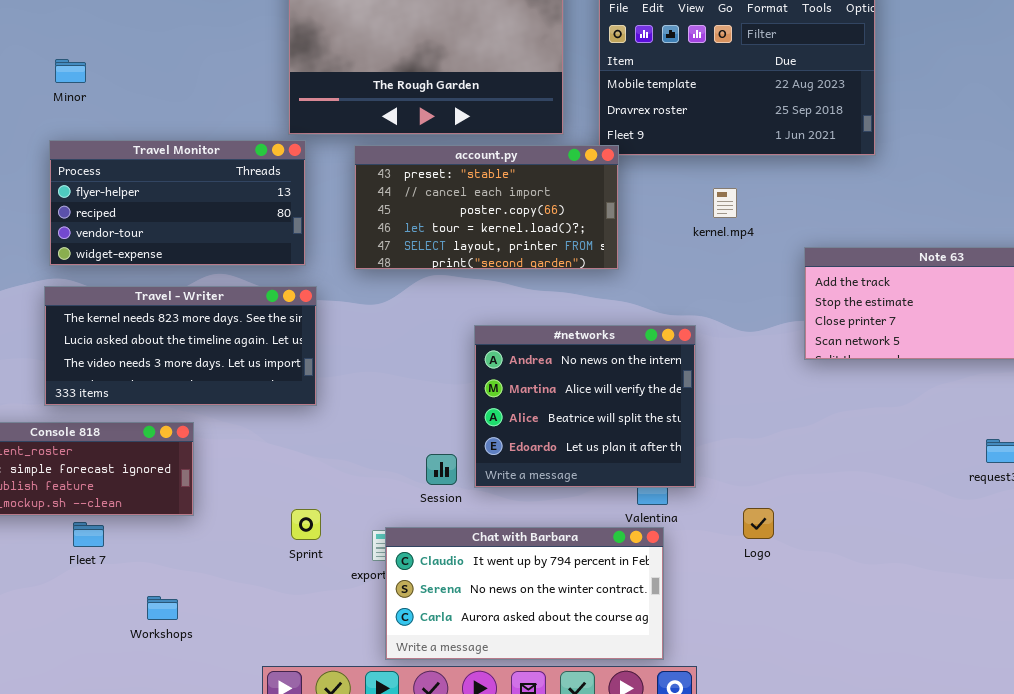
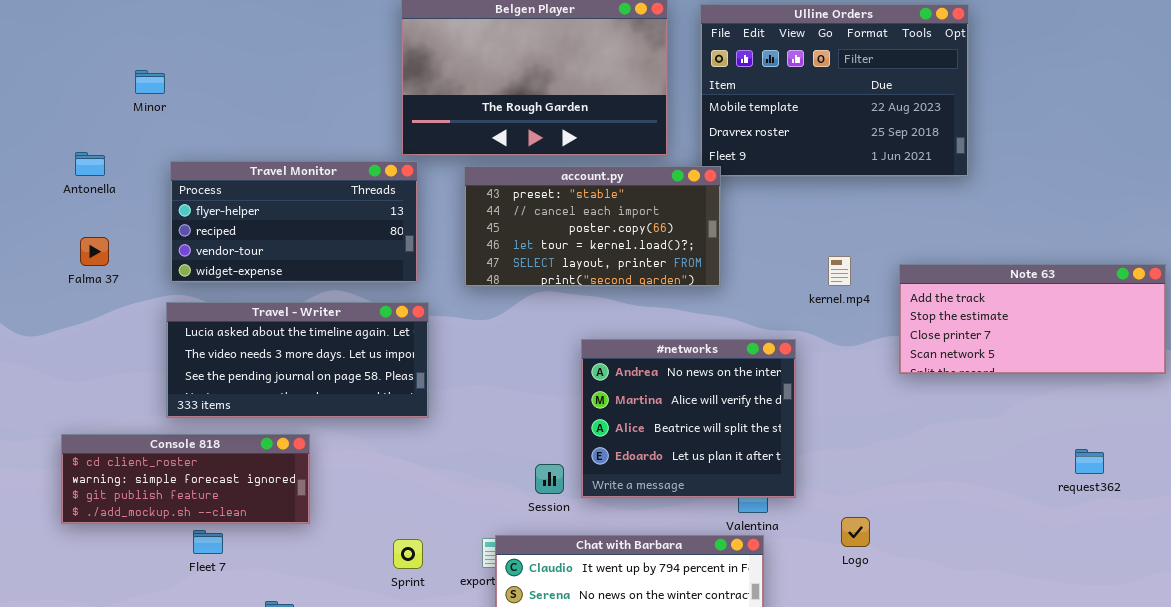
Minor: [55,59,86,83] -> [135,70,165,94], moved
kernel.mp4: [713,188,737,218] -> [828,256,851,286], moved
Travel - Writer: [44,286,317,406] -> [166,302,429,418], scrolled down 1 row
Sprint: [291,509,321,540] -> [393,539,423,569], moved

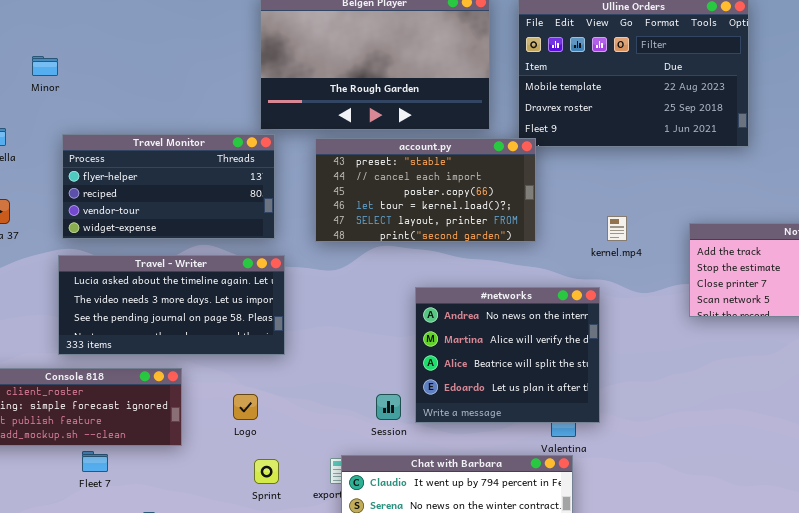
kernel.mp4: [828,256,851,286] -> [607,216,627,241], moved
Logo: [841,517,870,547] -> [233,394,258,420], moved

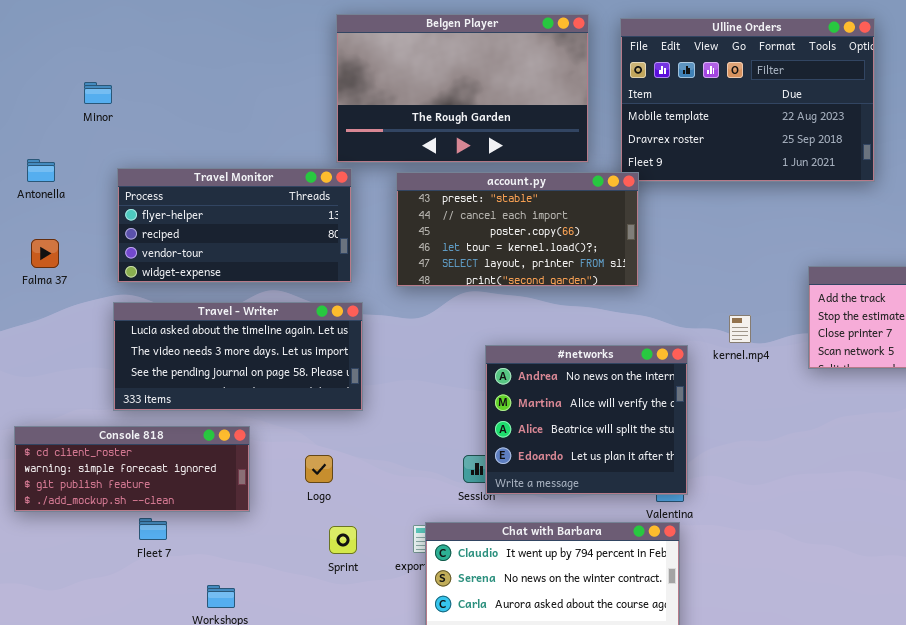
kernel.mp4: [607,216,627,241] -> [729,315,751,343], moved
#networks: [415,287,600,423] -> [485,345,688,495], moved

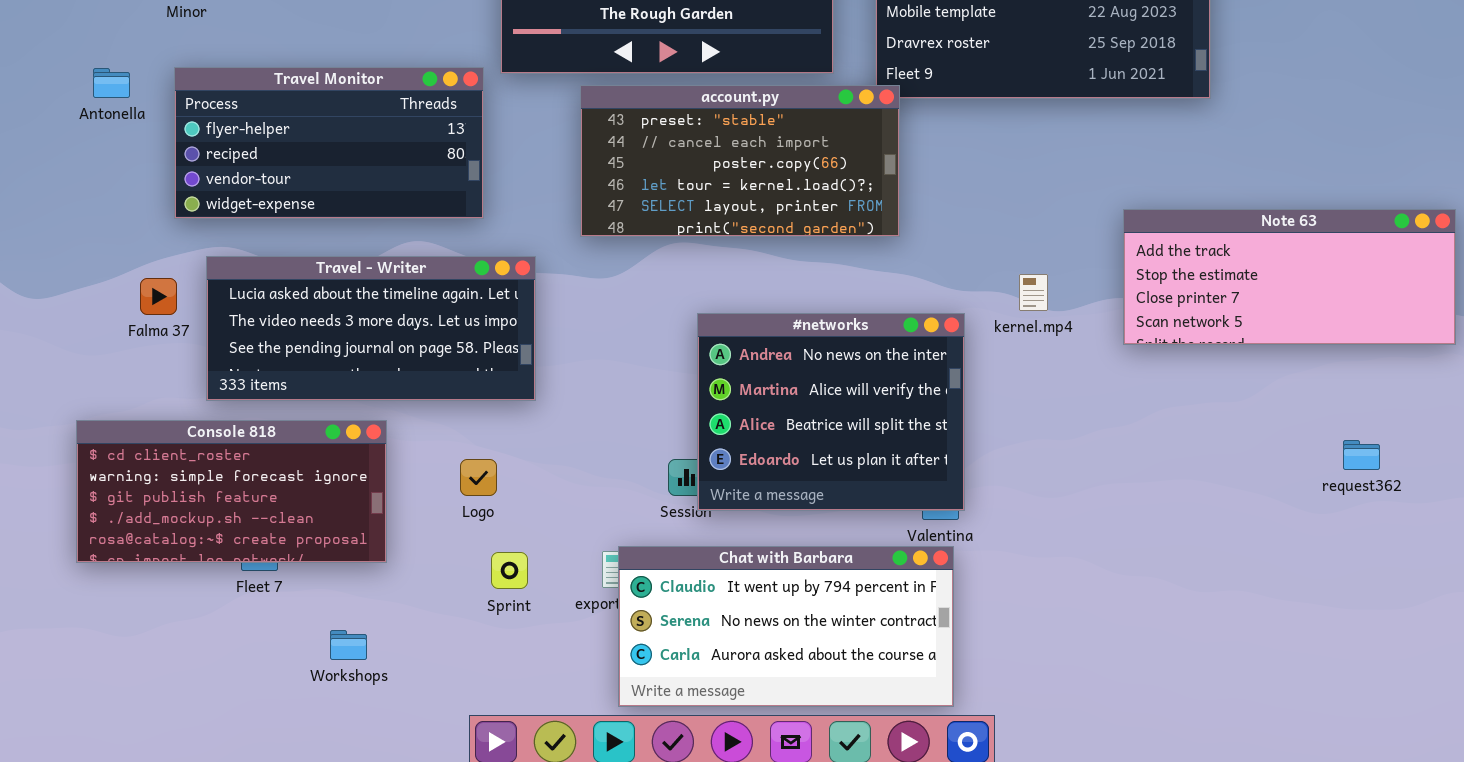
Travel Monitor: [117,168,352,283] -> [174,67,484,219], moved
Falma 37: [31,239,59,268] -> [140,278,177,315], moved
Console 818: [14,426,250,512] -> [76,420,387,563], resized

